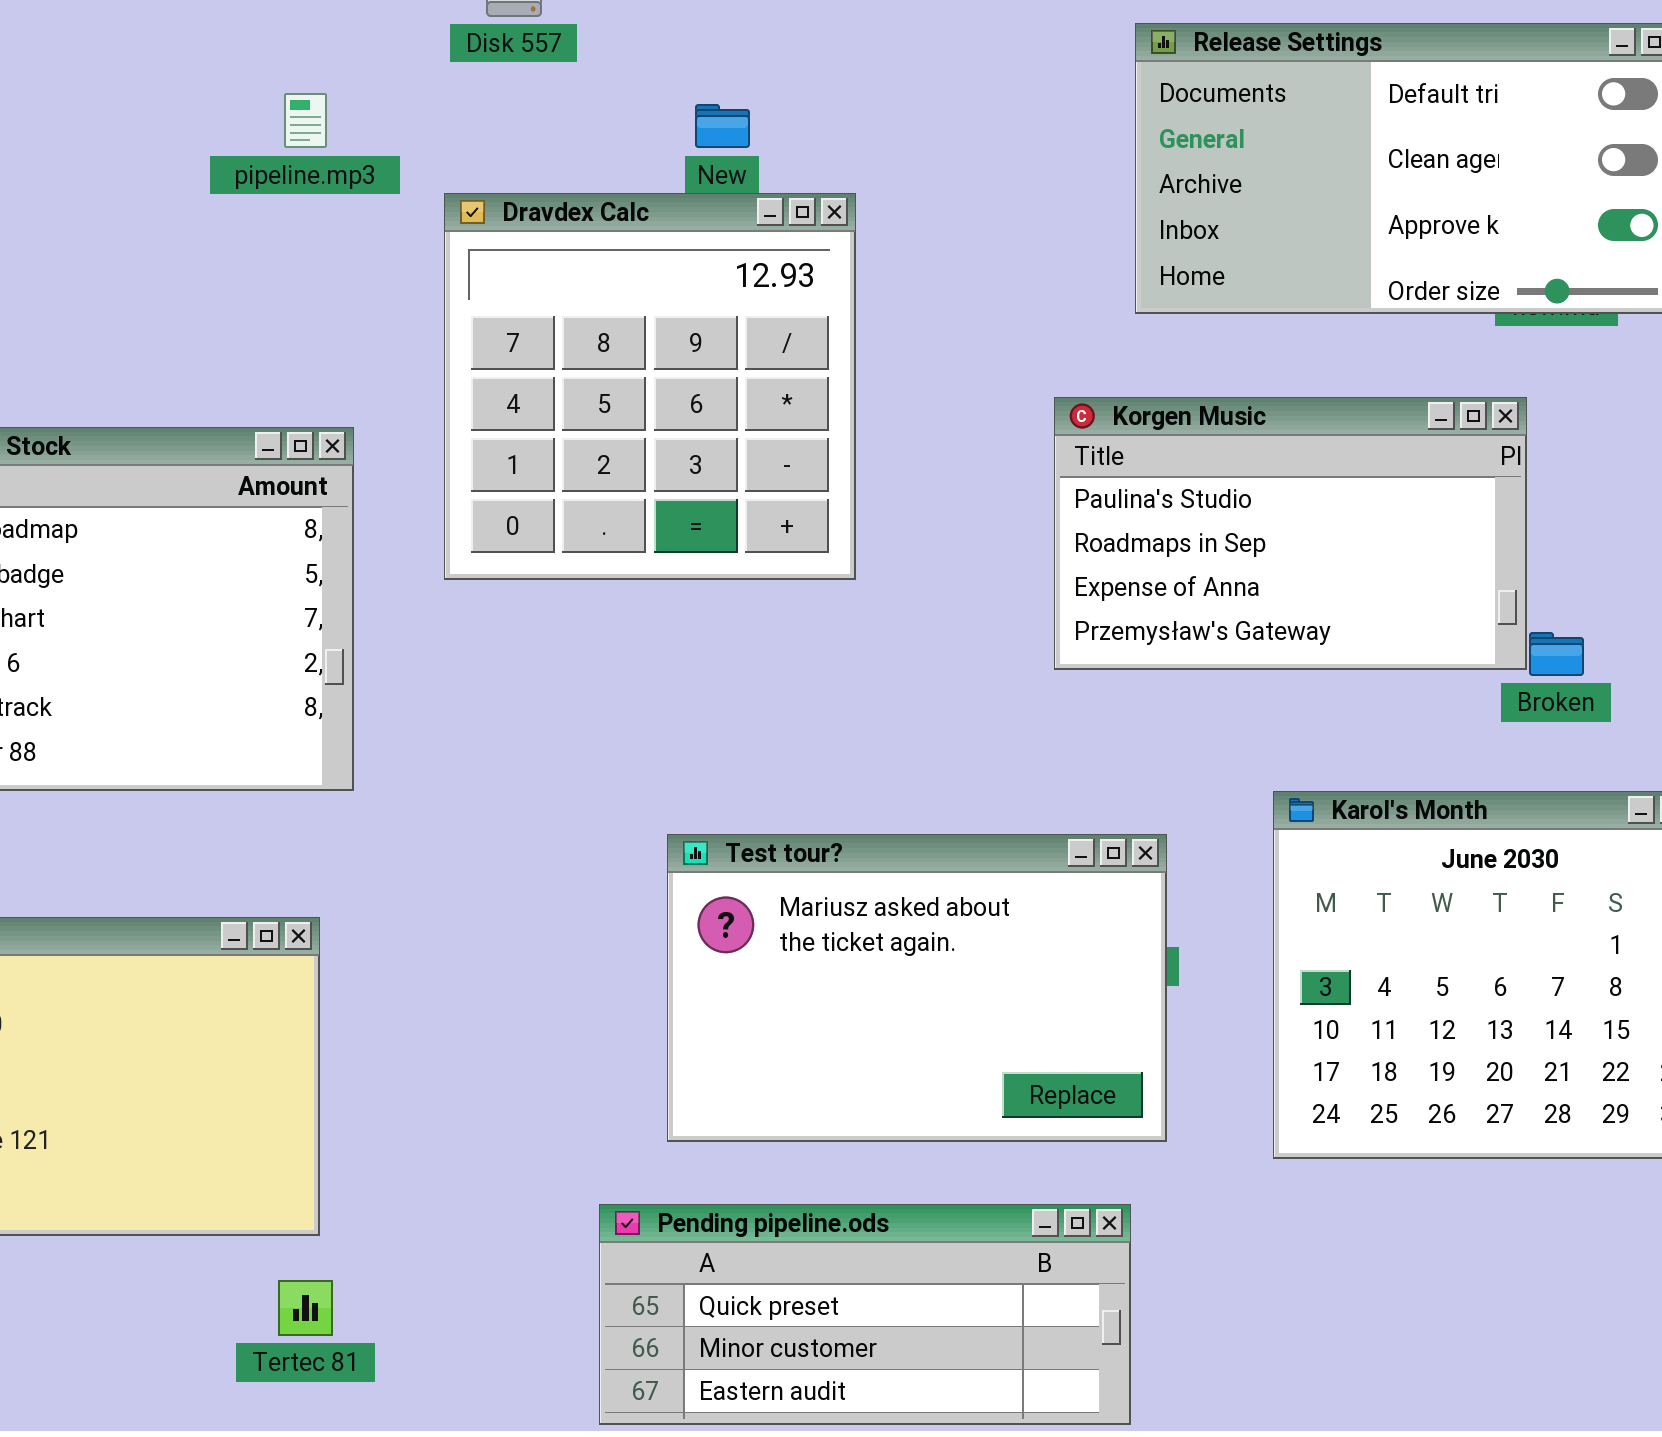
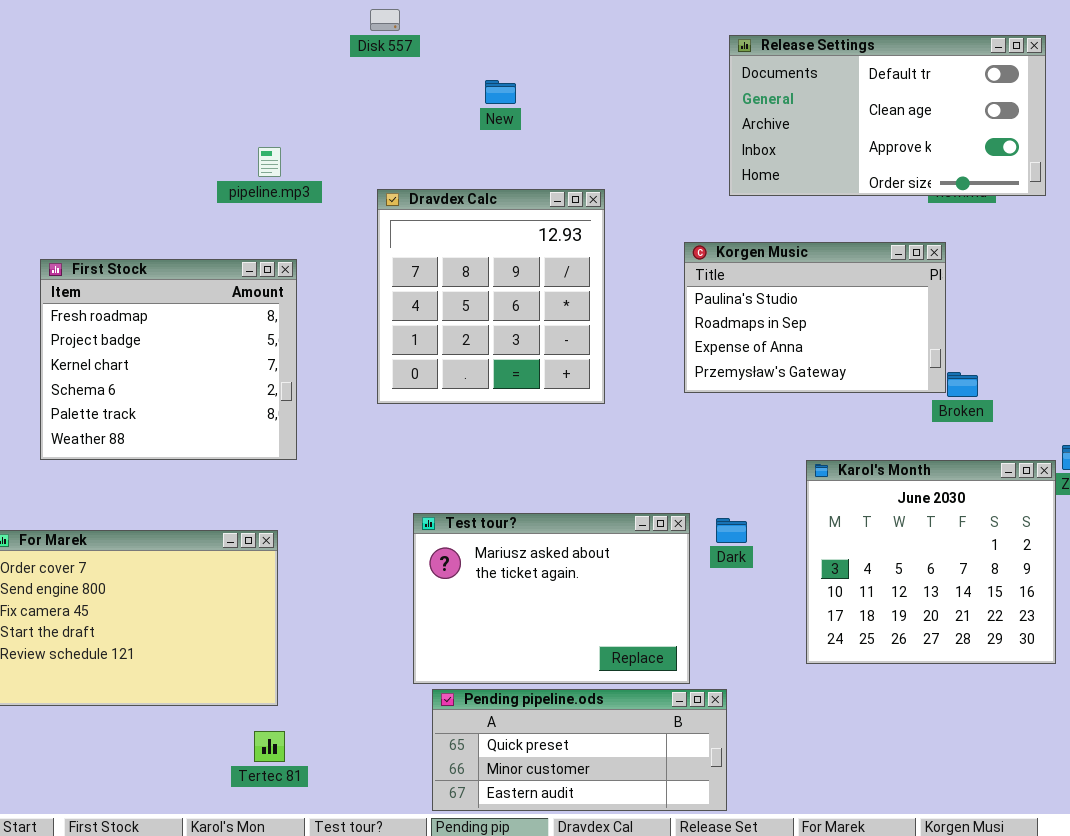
pipeline.mp3: [284,93,327,148] -> [258,147,281,177], moved
Dravdex Calc: [444,193,856,580] -> [377,189,605,404], moved
Test tour?: [667,834,1167,1142] -> [413,513,690,684], moved

